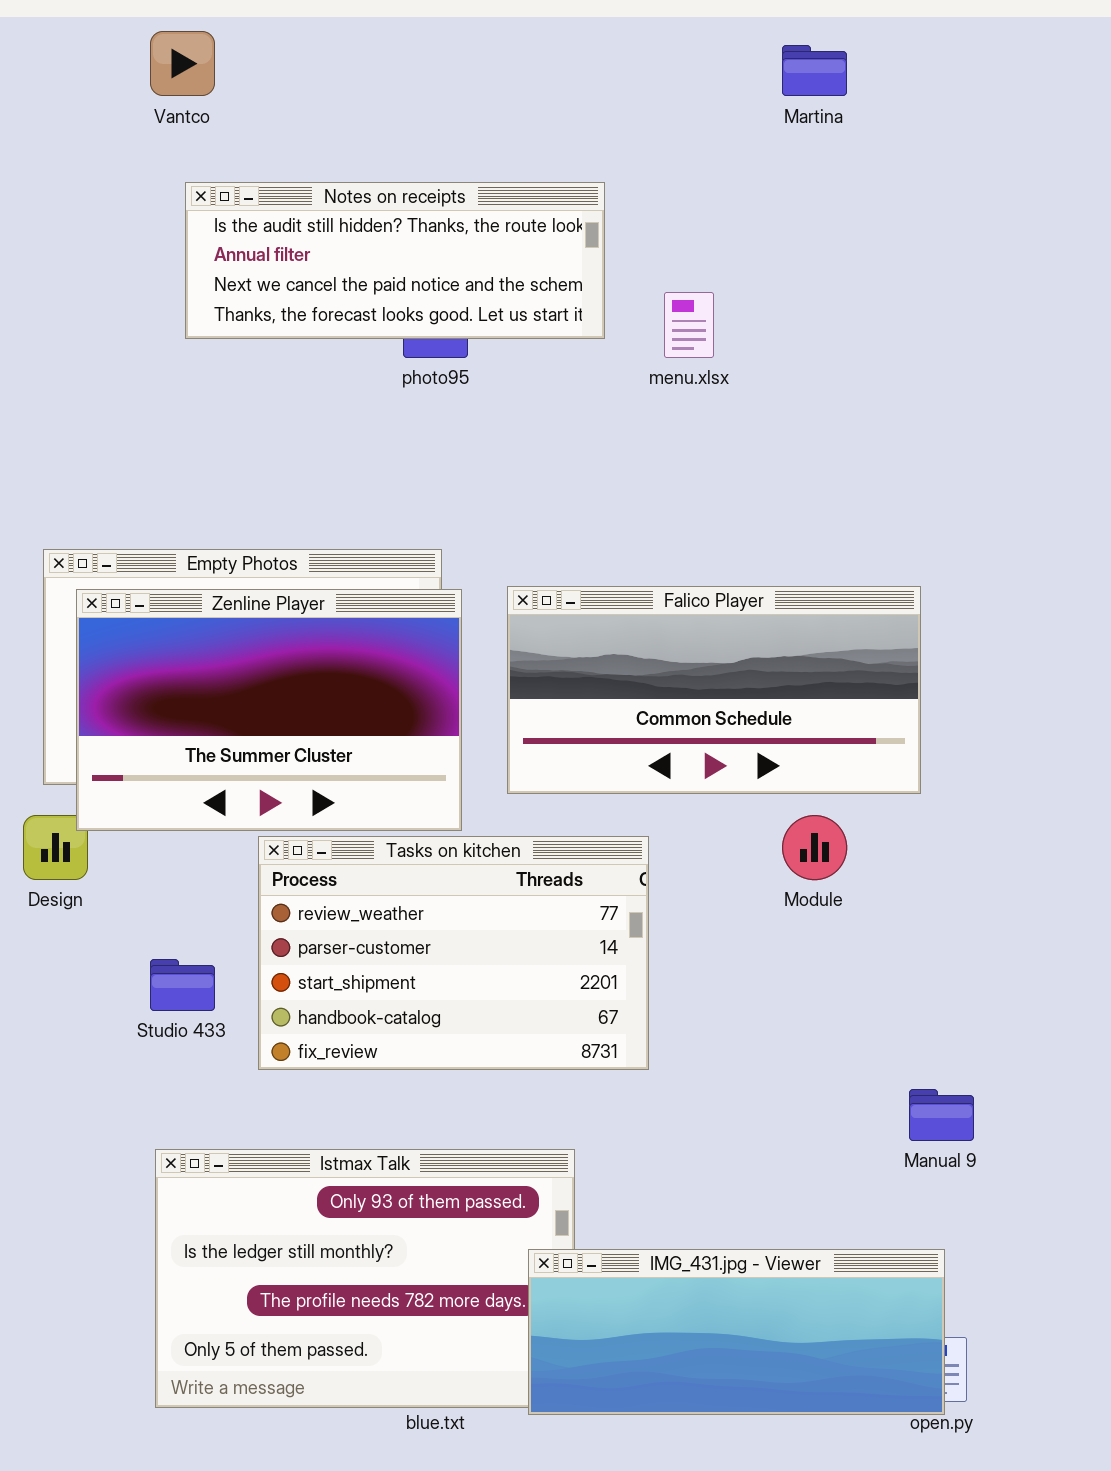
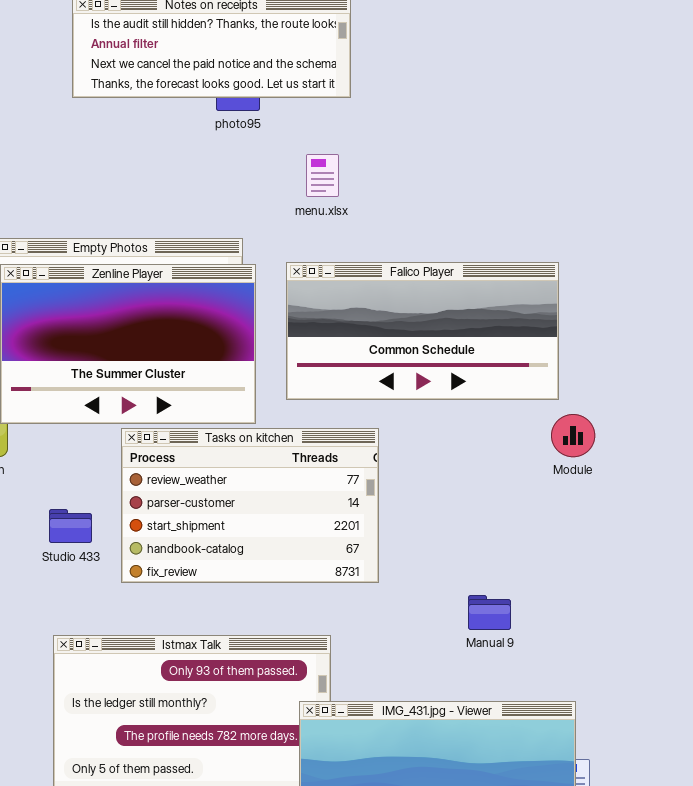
menu.xlsx: [664,292,714,358] -> [306,154,339,197], moved
Module: [782,815,847,880] -> [551,414,595,457], moved
Manual 9: [909,1089,974,1141] -> [468,595,511,630], moved

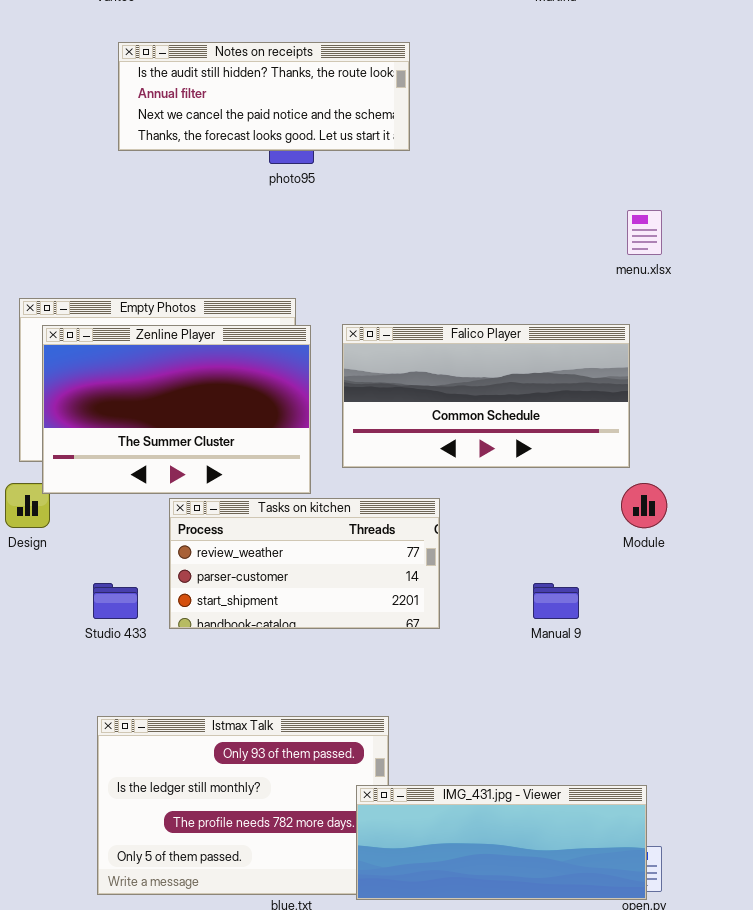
menu.xlsx: [306,154,339,197] -> [627,210,662,255], moved
Tasks on kitchen: [121,428,379,583] -> [169,498,440,629], resized
Manual 9: [468,595,511,630] -> [533,583,579,619], moved

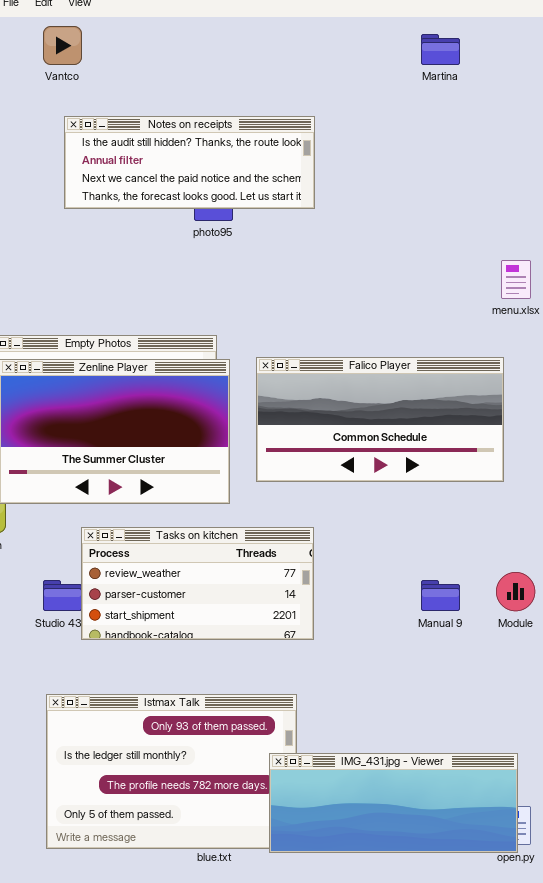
Module: [621,483,667,528] -> [496,572,535,611], moved
Tasks on kitchen: [169,498,440,629] -> [81,527,314,640], moved

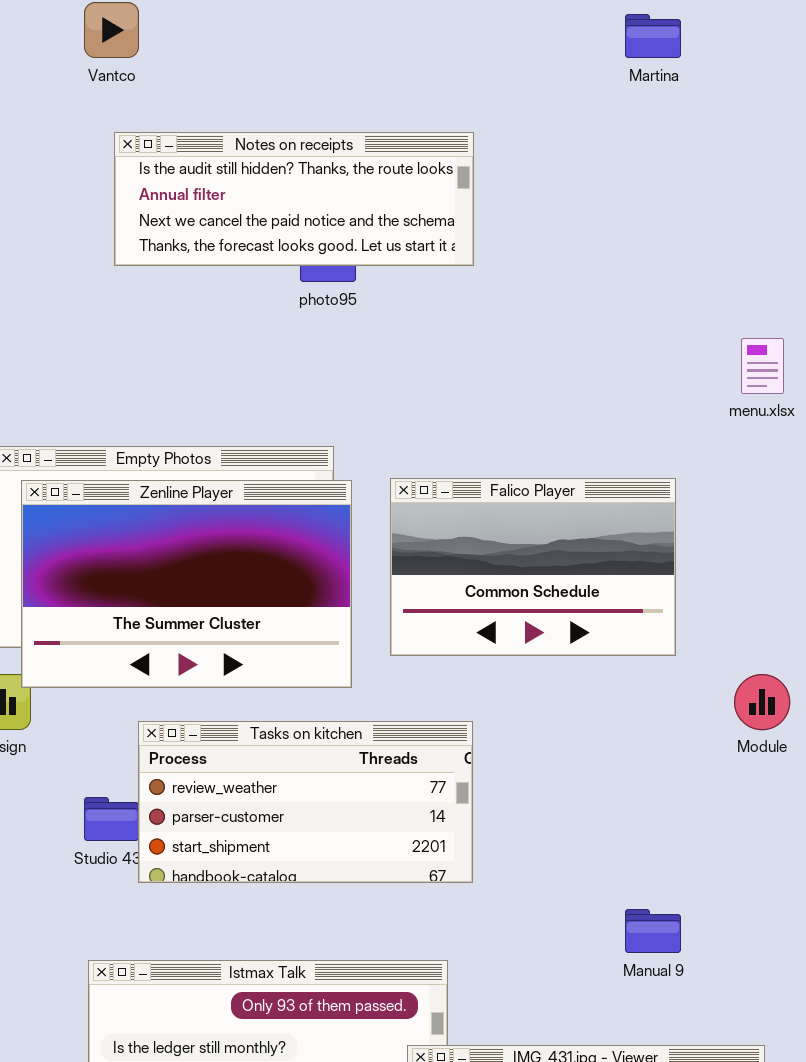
Falico Player: [256,357,504,482] -> [390,478,676,656], resized
Module: [496,572,535,611] -> [734,674,790,730], moved
Manual 9: [421,580,460,611] -> [625,909,681,953], moved

